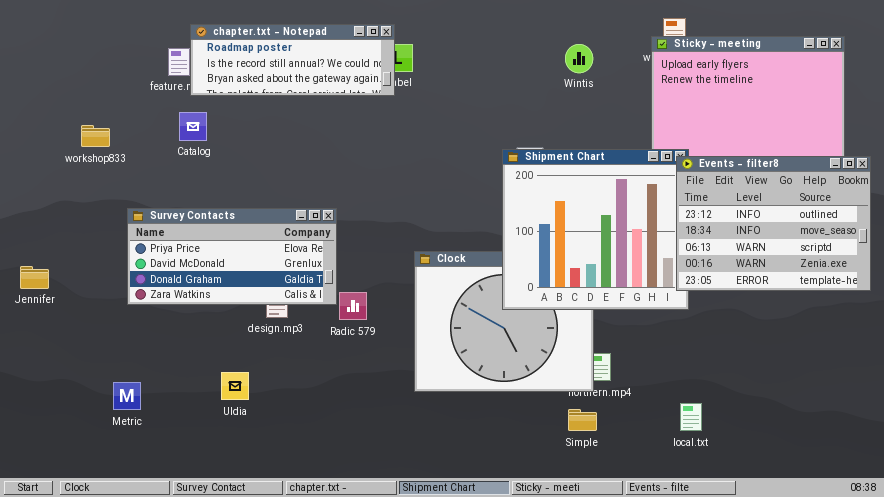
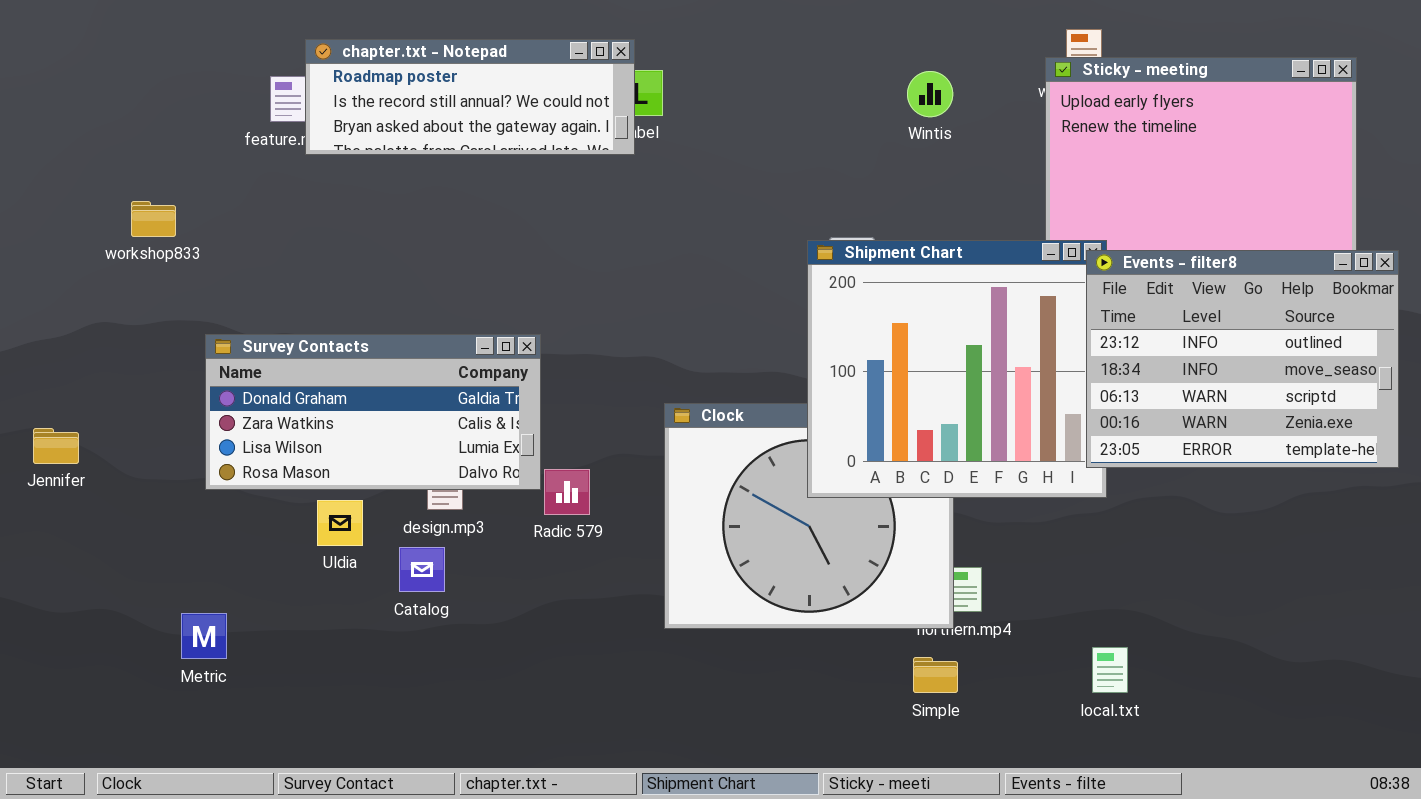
Catalog: [179,112,207,141] -> [399,547,445,592], moved
Survey Contacts: [127,208,337,305] -> [205,334,541,490], scrolled down 2 rows
Uldia: [221,372,249,400] -> [317,500,363,546], moved

